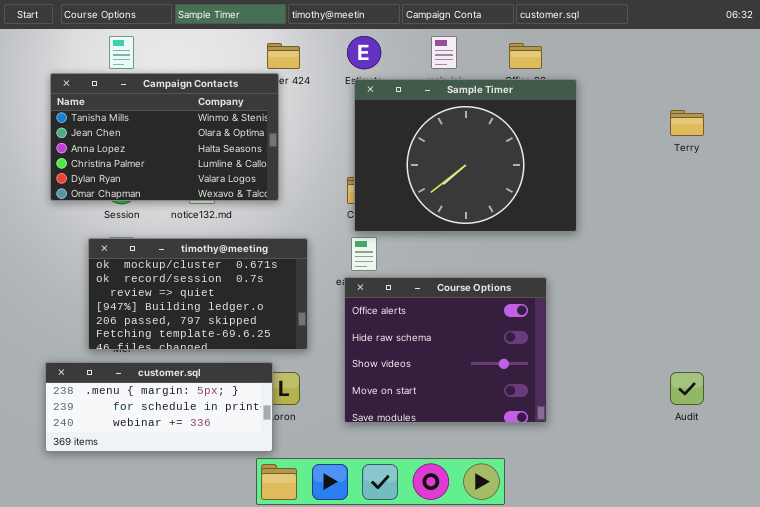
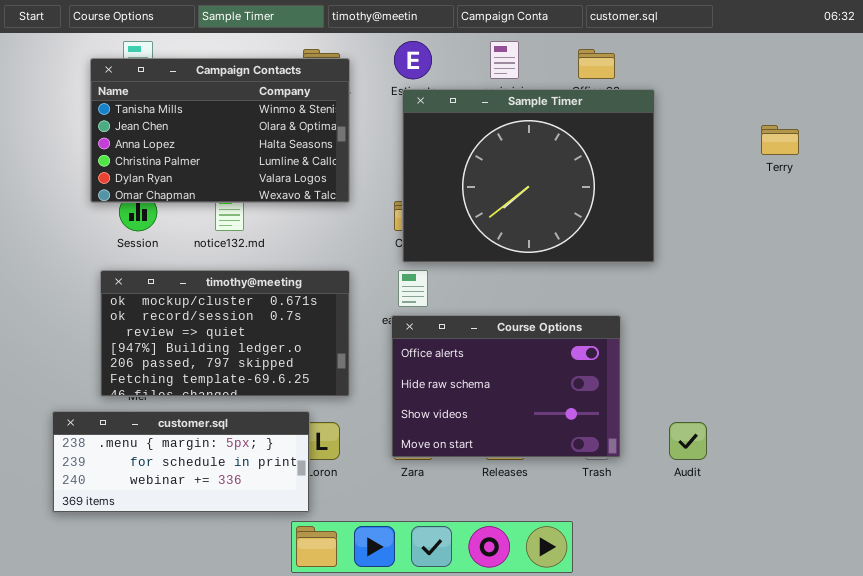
Campaign Contacts: [50,73,279,201] -> [90,58,350,203], moved
Course Options: [344,277,547,423] -> [391,315,621,458], resized
Audit: [670,372,704,405] -> [669,422,707,460], moved

